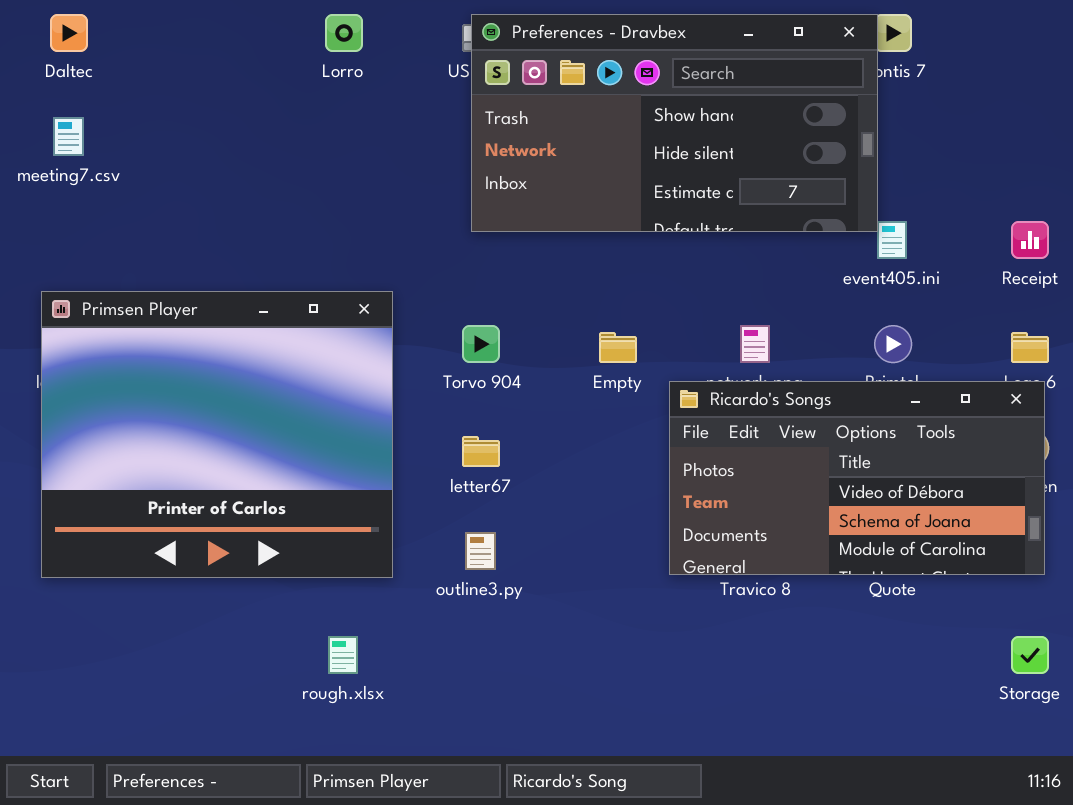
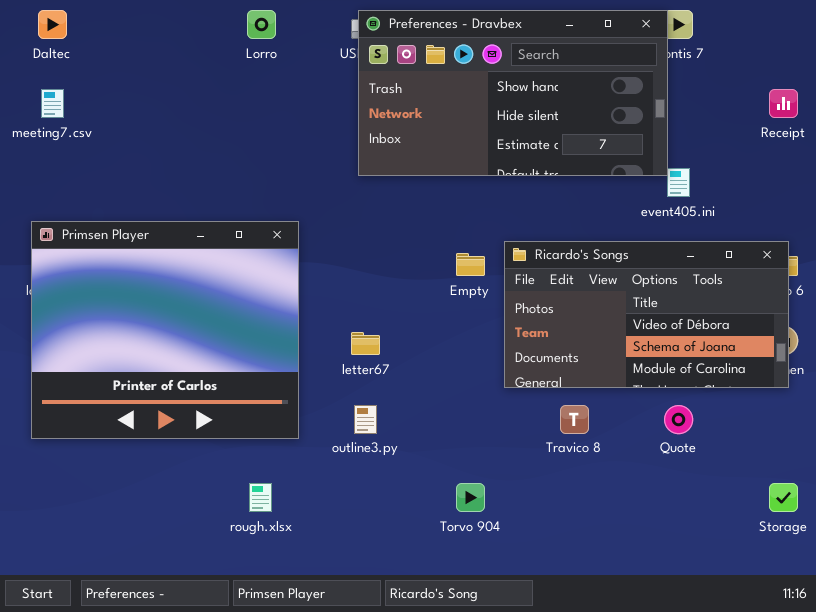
Receipt: [1011,221,1049,259] -> [769,89,798,118], moved
Torvo 904: [462,325,500,363] -> [456,483,485,512], moved
Ricardo's Songs: [669,381,1045,575] -> [504,241,789,388], moved

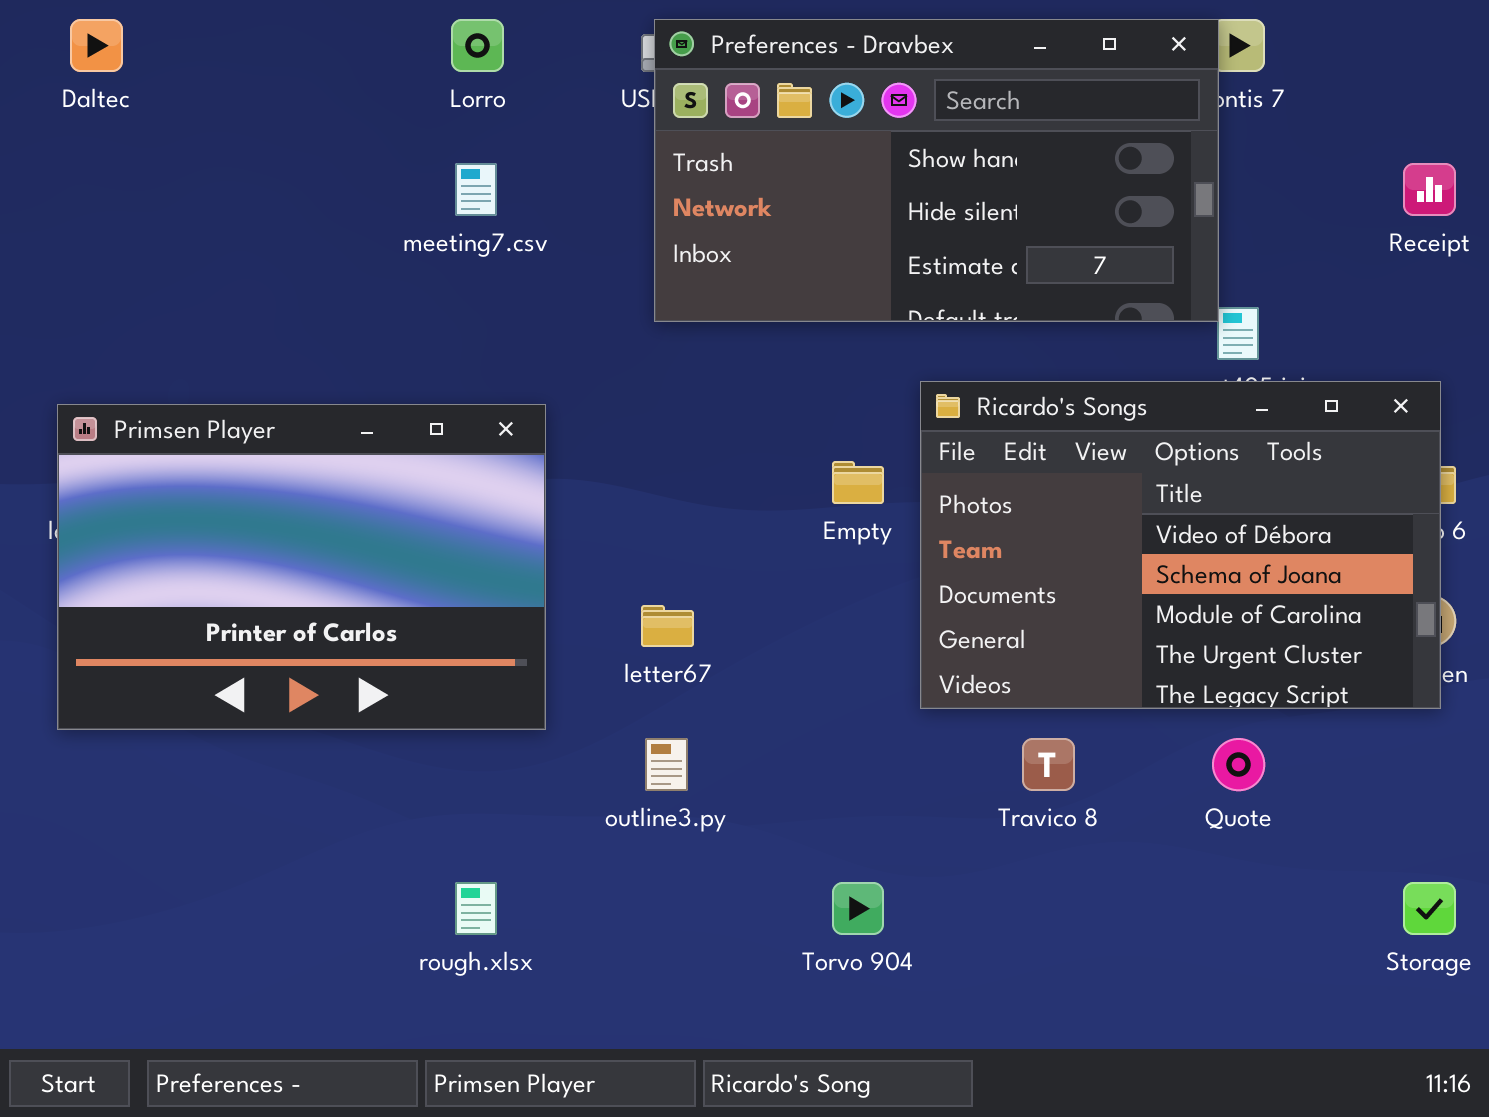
meeting7.csv: [41,89,64,118] -> [455,163,497,216], moved
Primsen Player: [31,221,299,439] -> [57,404,546,730], resized
Ricardo's Songs: [504,241,789,388] -> [920,381,1441,709], resized

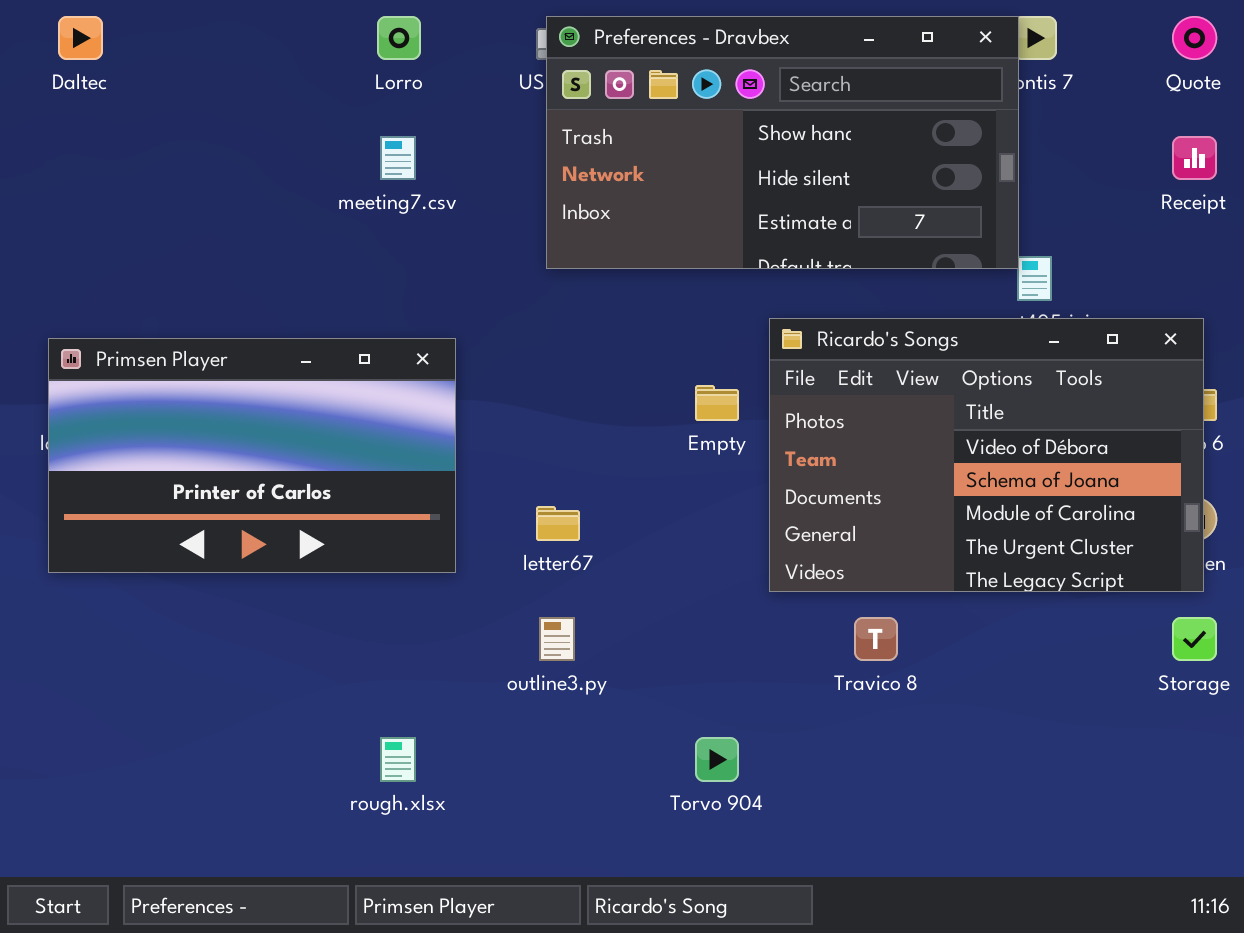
Primsen Player: [57,404,546,730] -> [48,338,456,573], resized
Quote: [1212,738,1265,791] -> [1172,16,1217,60], moved
Storage: [1403,882,1456,935] -> [1172,617,1217,661], moved

